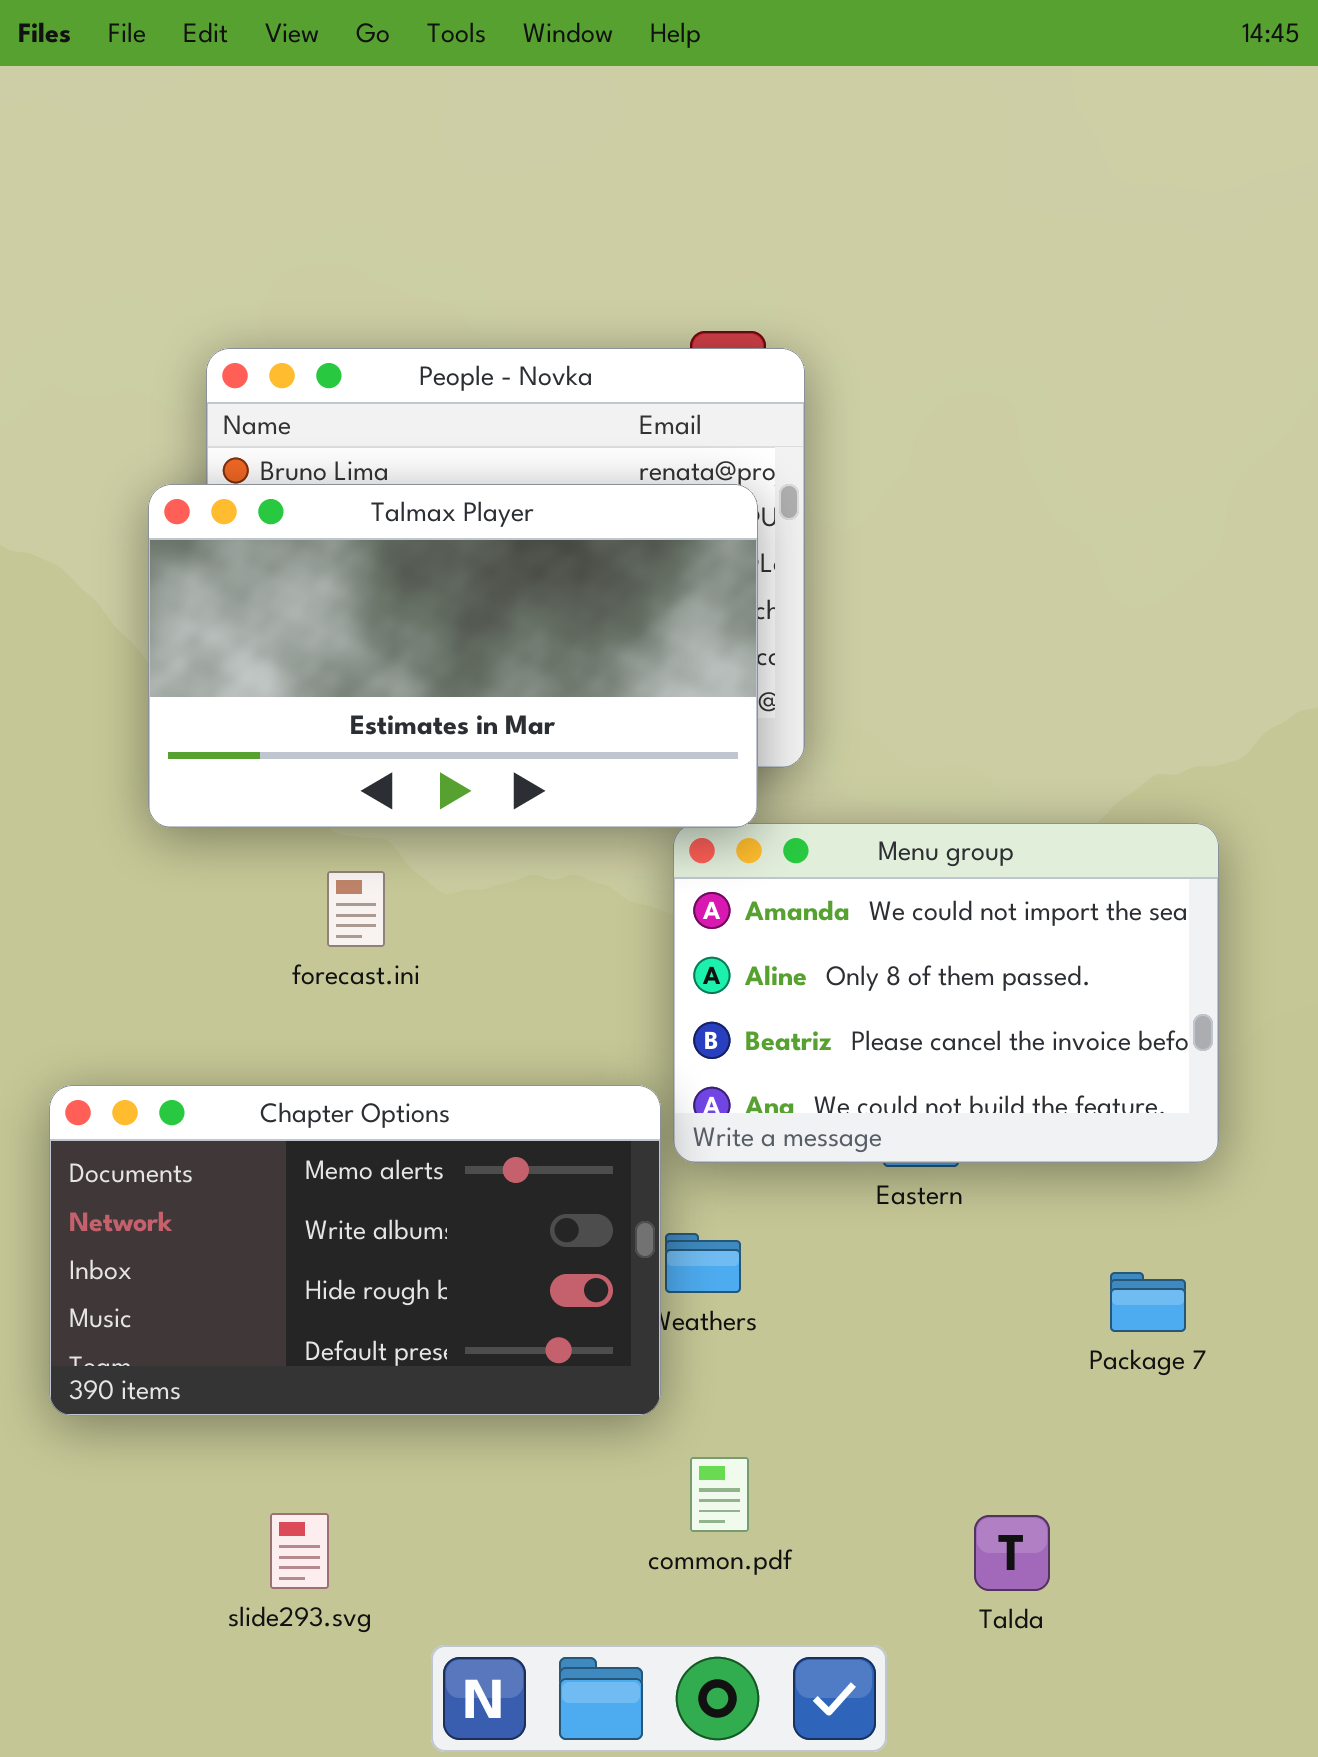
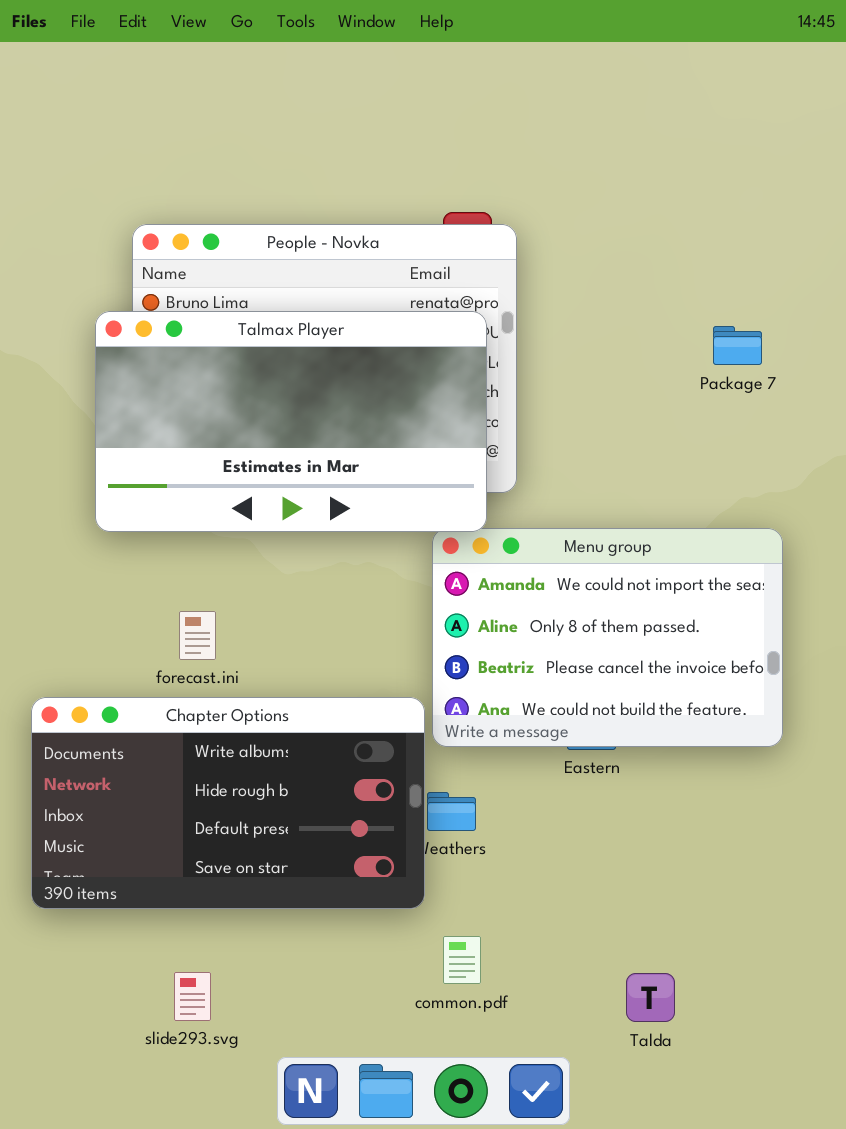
forecast.ini: [327,871,385,947] -> [179,611,216,660], moved
Chapter Options: [49,1085,661,1416] -> [31,697,425,909], scrolled down 1 row
Package 7: [1110,1272,1186,1332] -> [713,326,762,365], moved

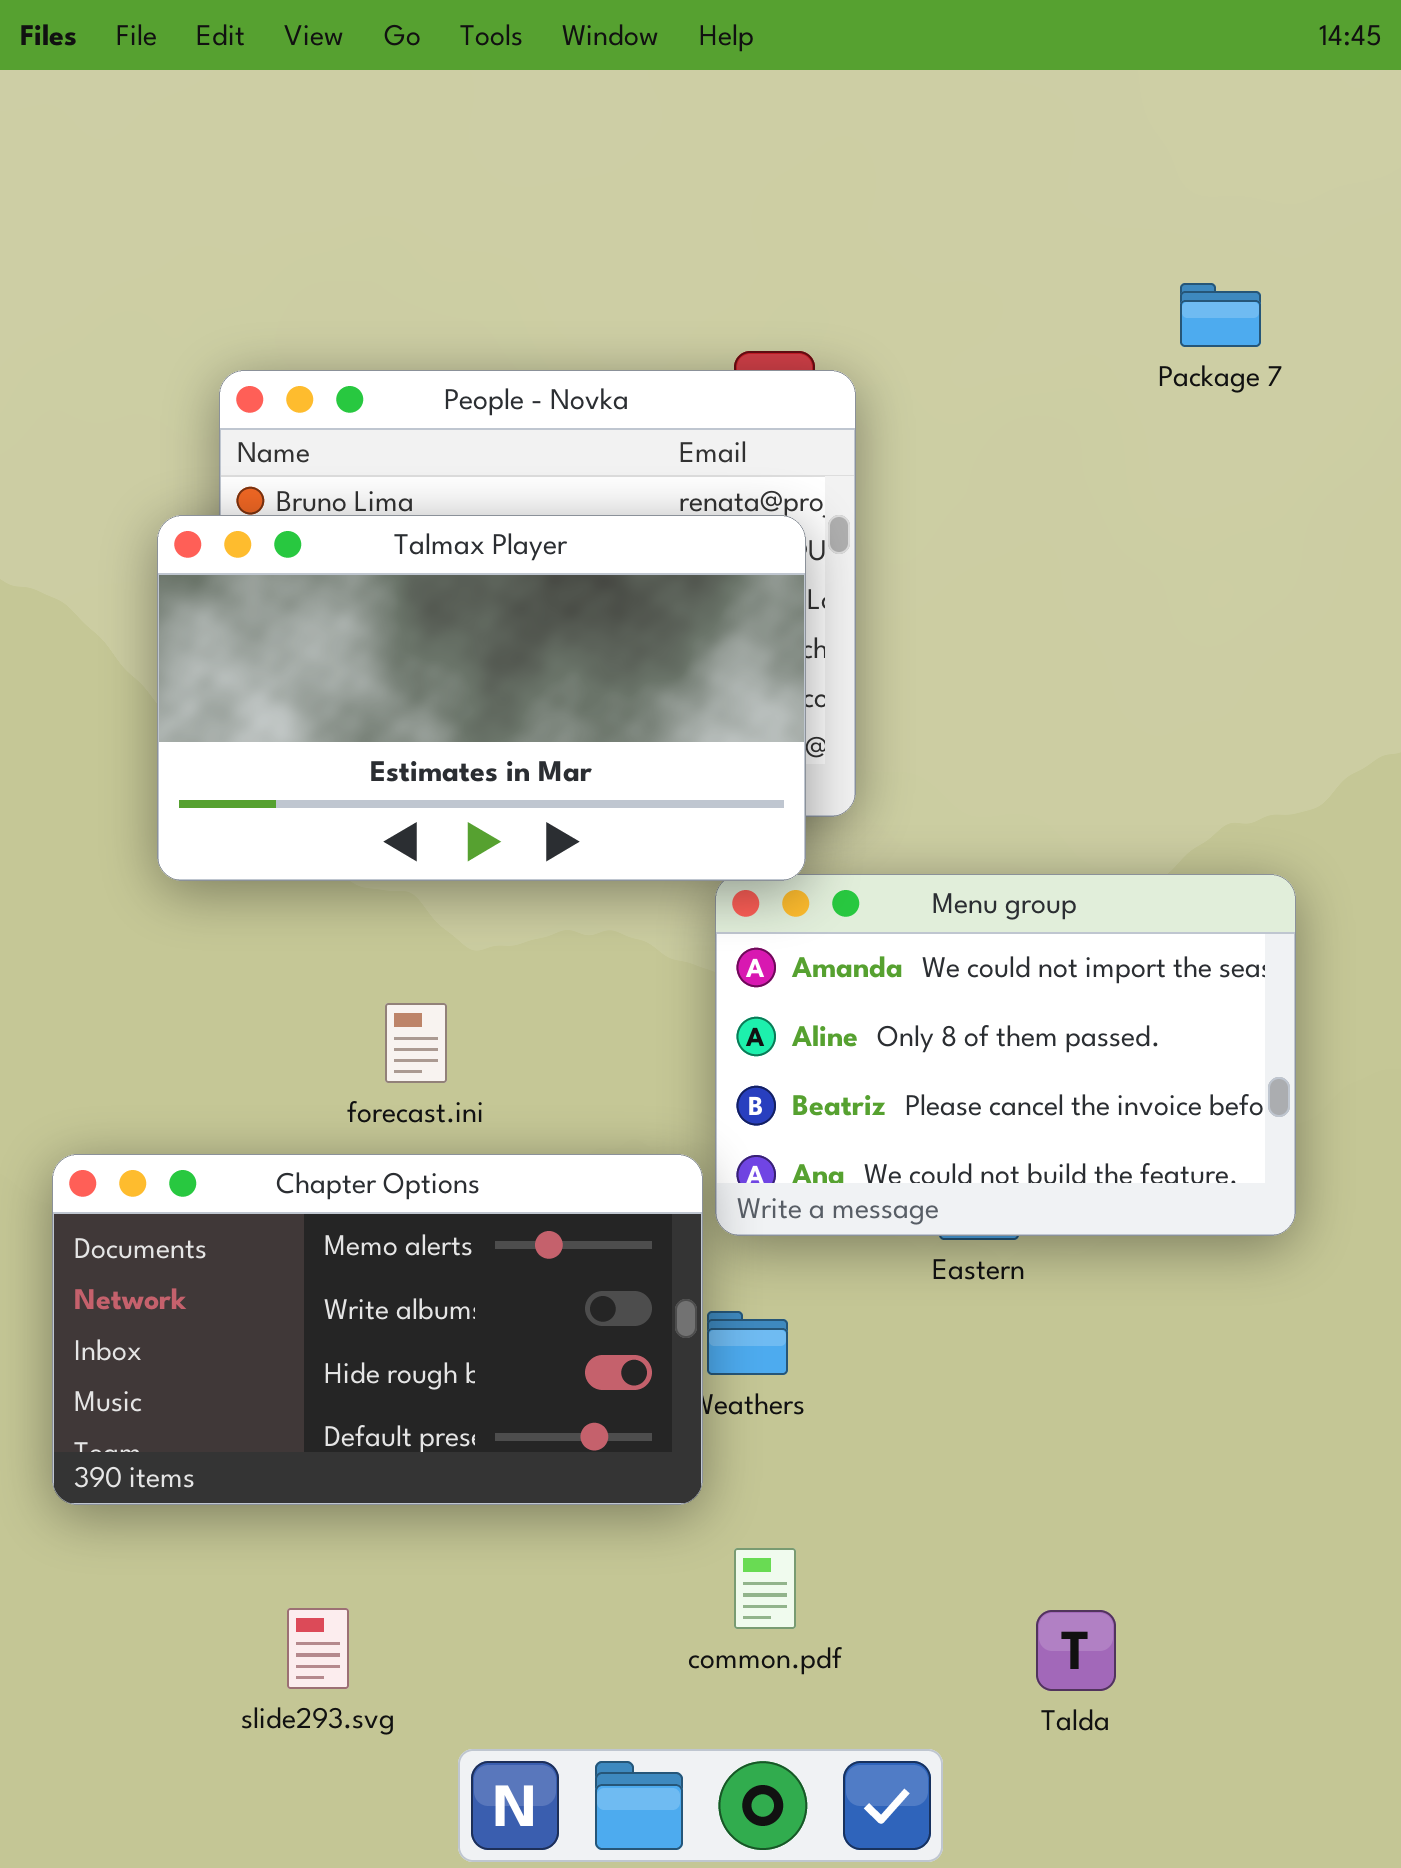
Package 7: [713,326,762,365] -> [1180,283,1261,347], moved
forecast.ini: [179,611,216,660] -> [385,1003,447,1083], moved
Chapter Options: [31,697,425,909] -> [52,1154,703,1505], scrolled up 1 row

